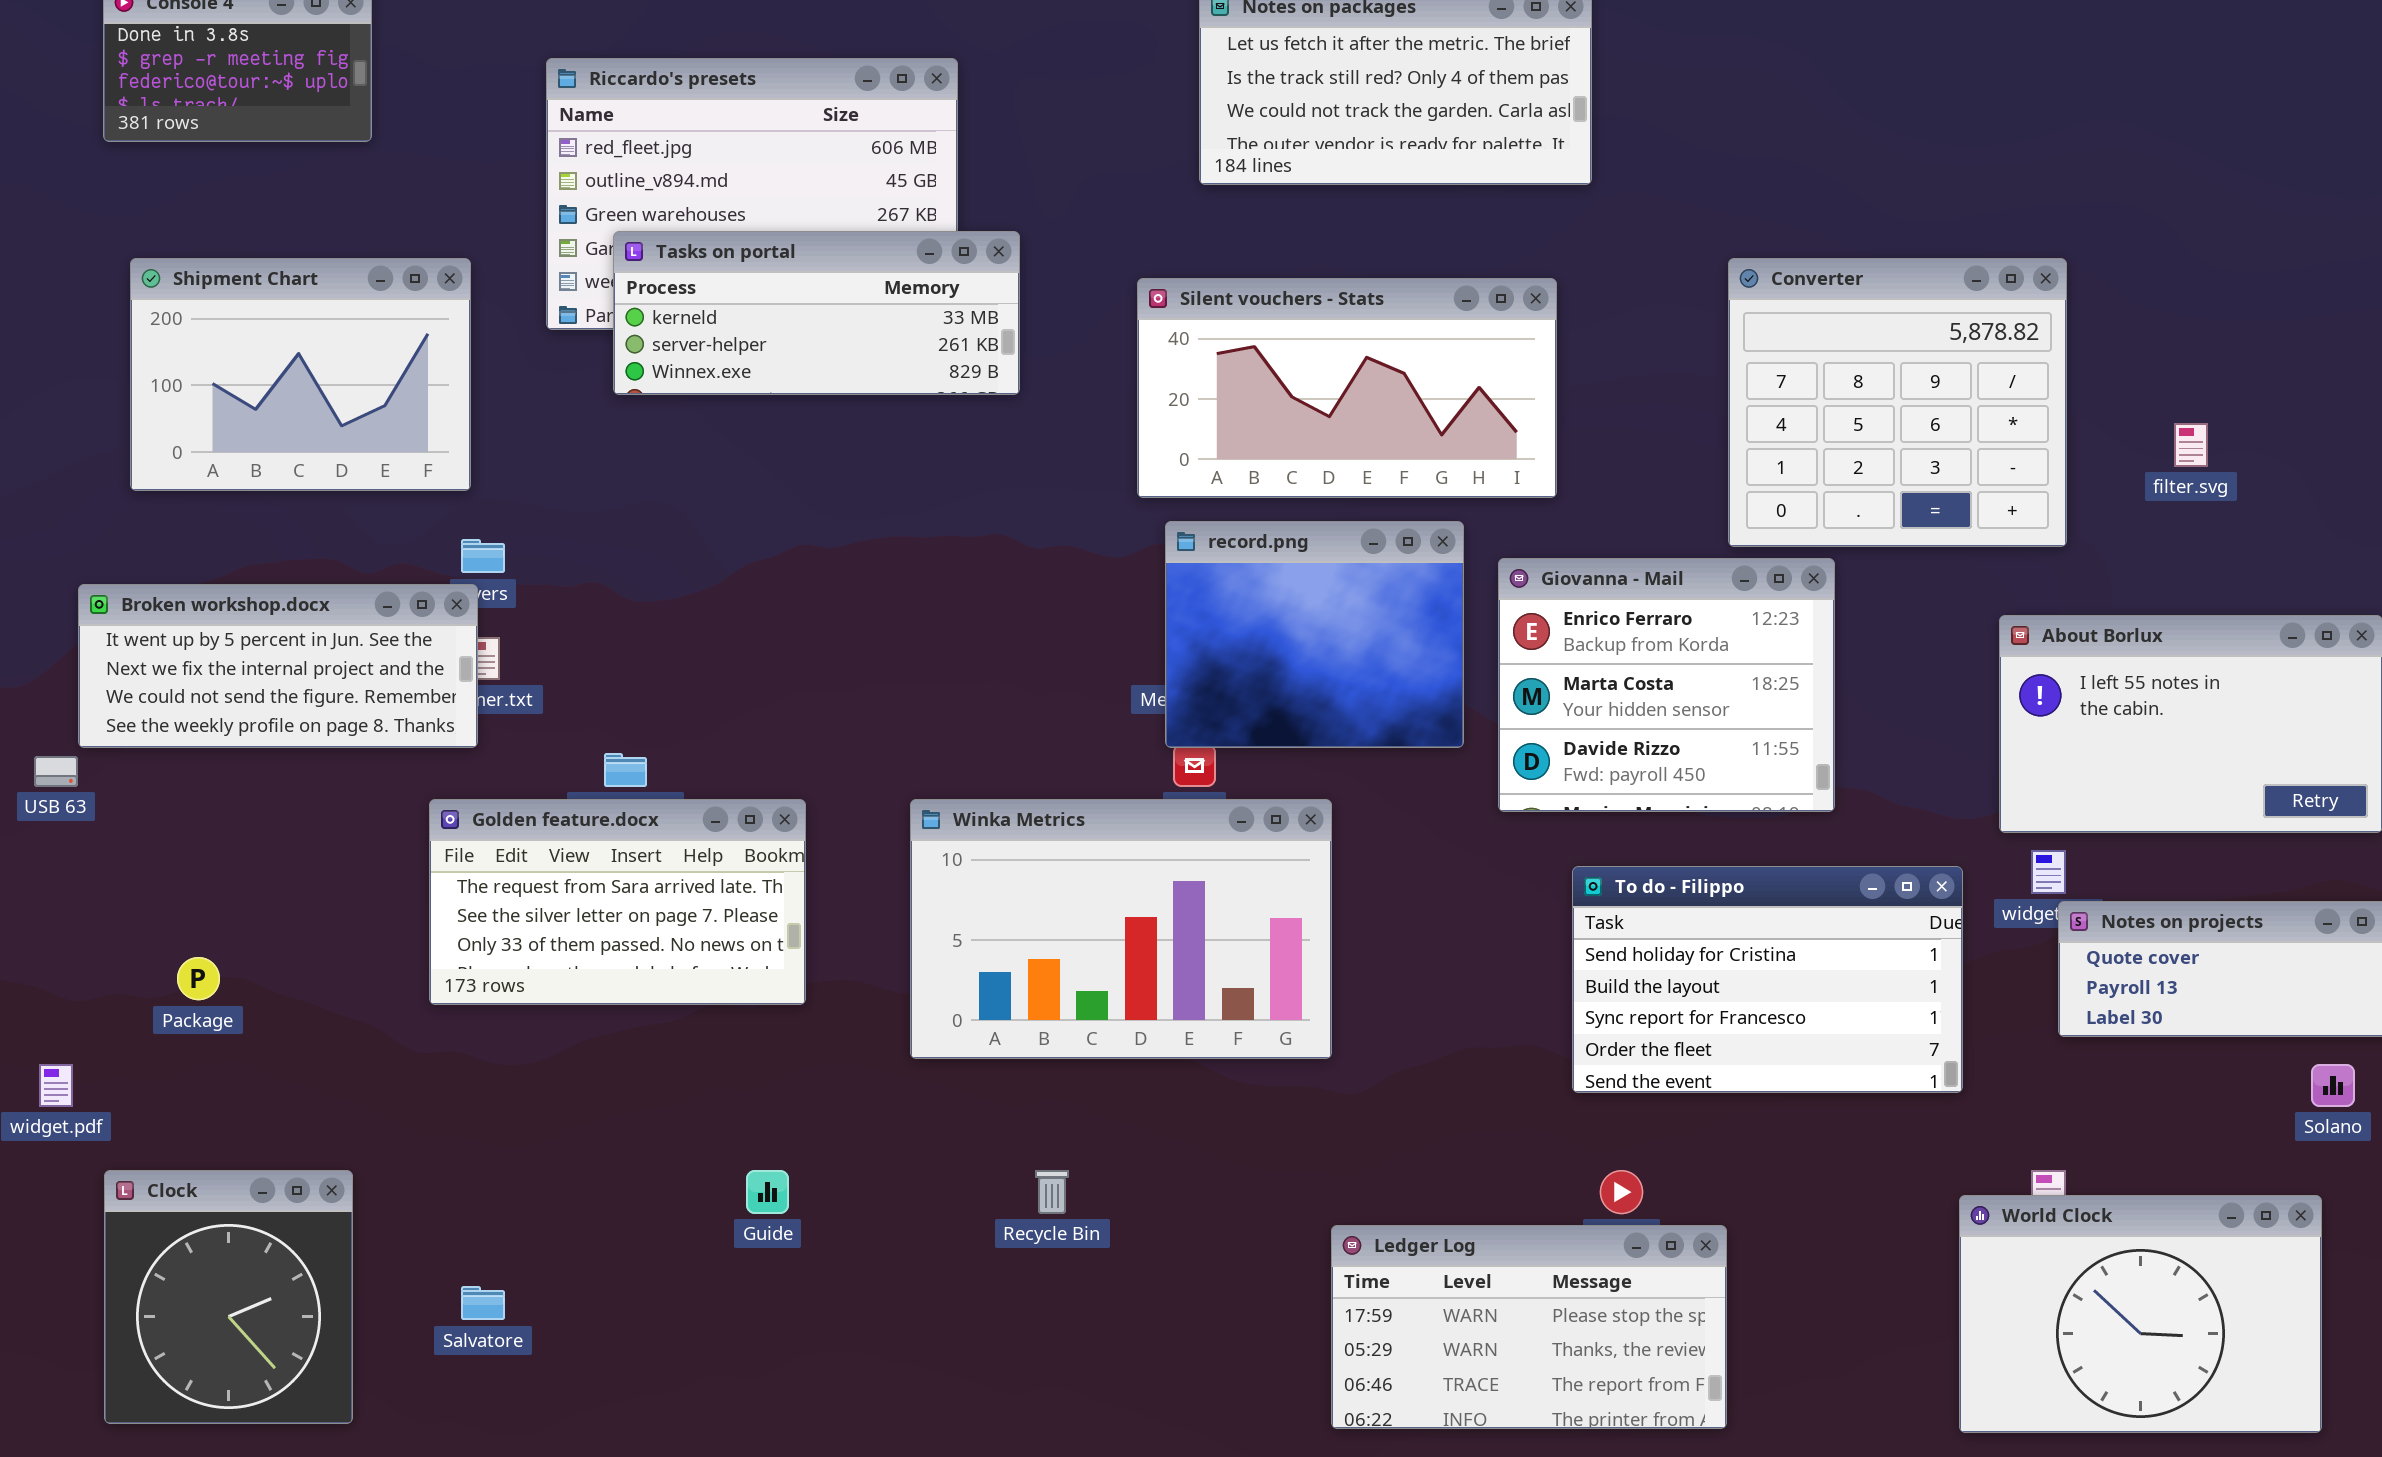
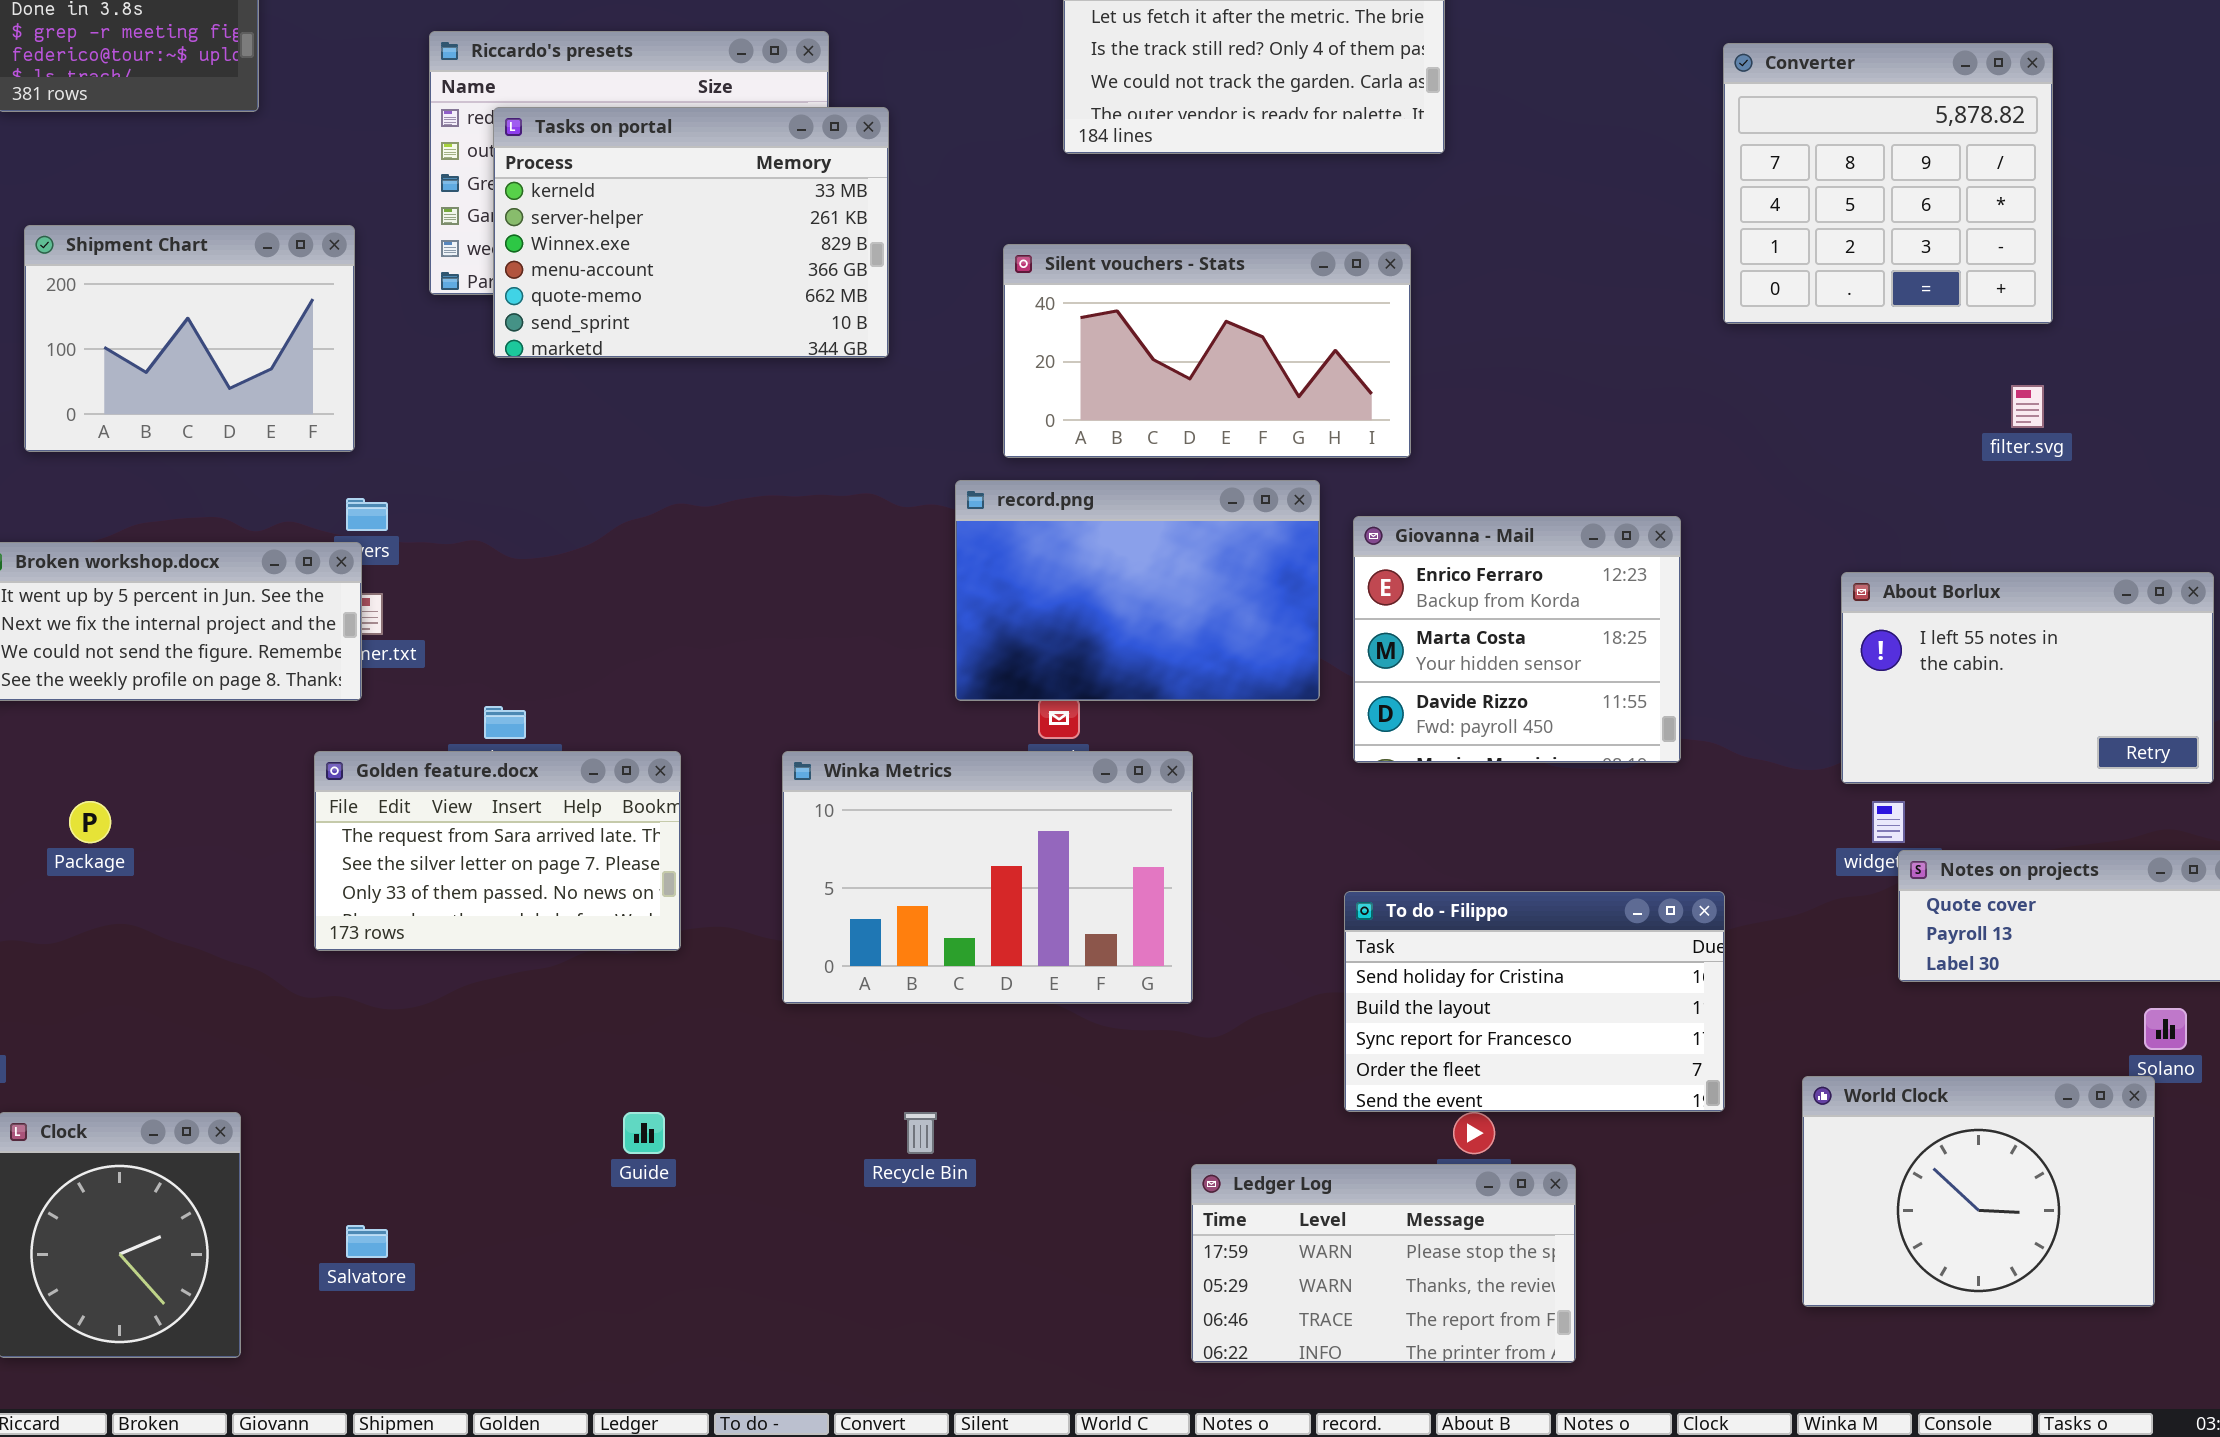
Tasks on portal: [613,231,1020,395] -> [493,107,889,358], resized
Converter: [1728,258,2067,547] -> [1723,43,2053,324], moved
record.png: [1165,521,1464,748] -> [955,480,1320,701], resized
To do - Filippo: [1572,866,1963,1093] -> [1344,891,1725,1112], moved
Package: [177,957,220,1000] -> [69,801,111,843], moved
World Clock: [1959,1195,2322,1433] -> [1802,1076,2155,1307], moved

